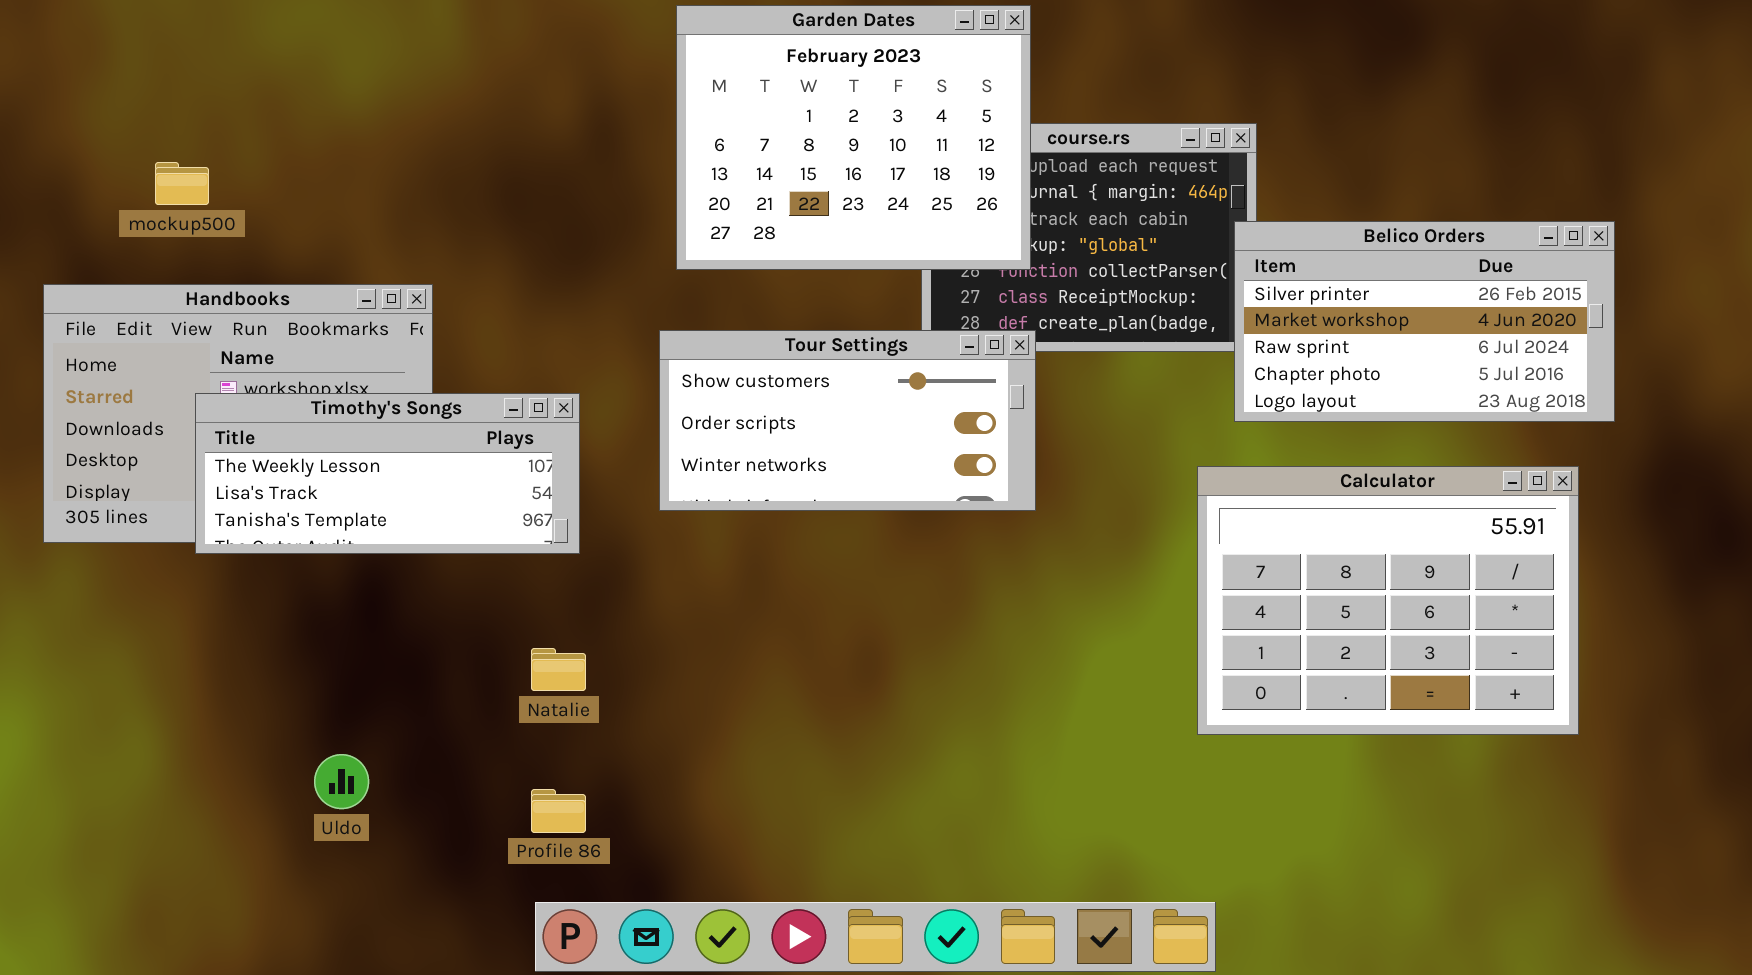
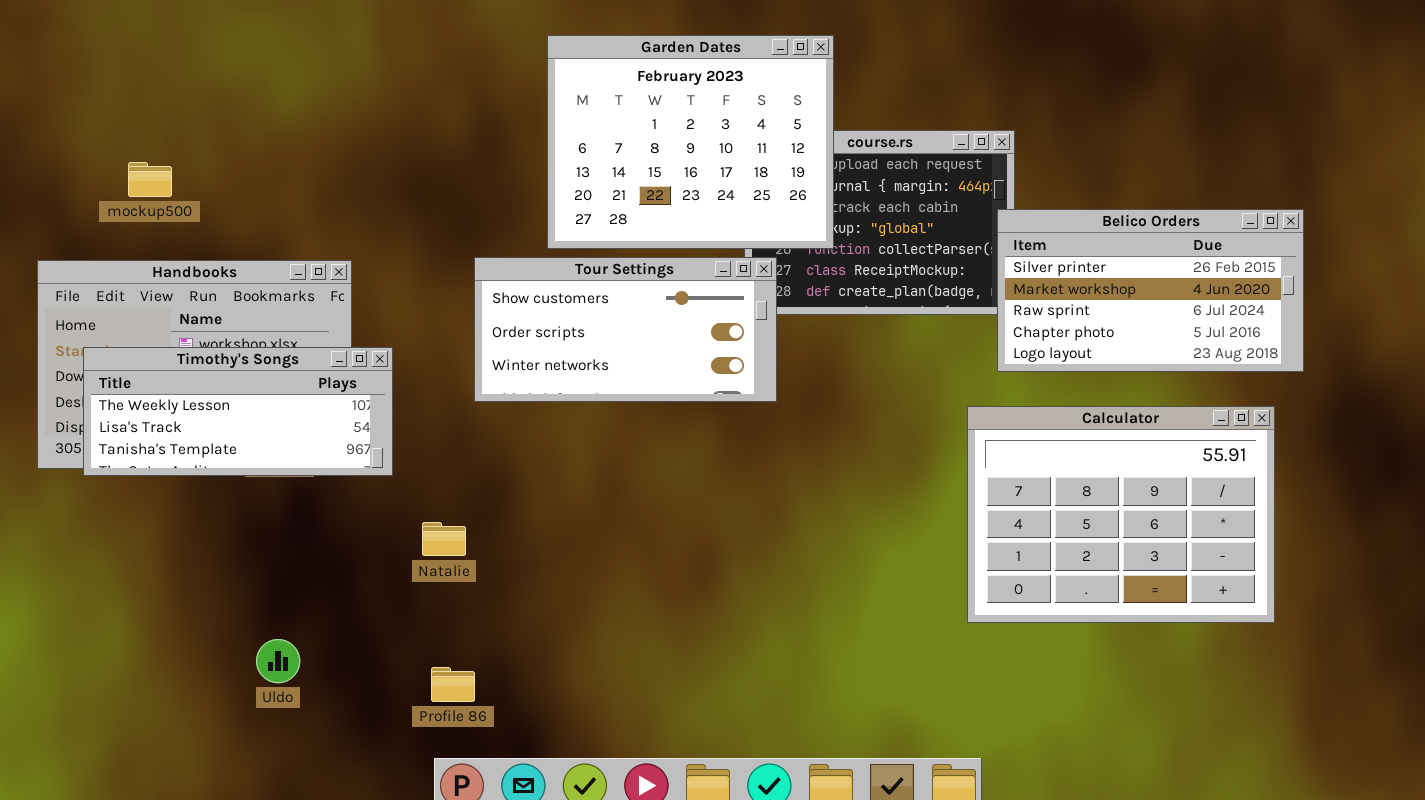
Tour Settings: [659,330,1036,511] -> [474,257,777,402], moved
Timothy's Songs: [195,393,580,554] -> [83,347,393,476], moved
Natalie: [531,648,586,691] -> [422,522,466,556], moved

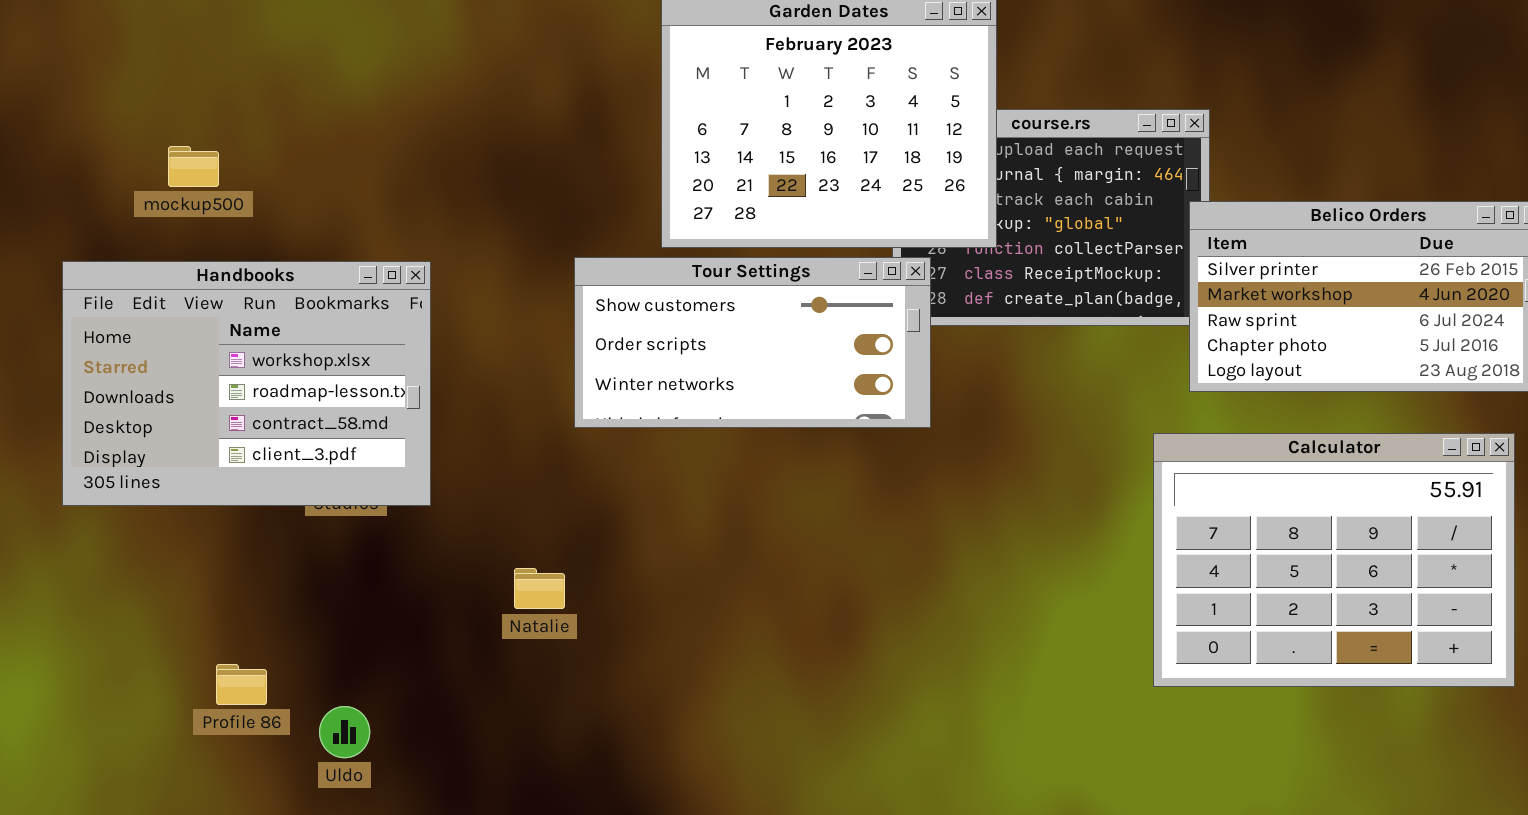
Timothy's Songs: [83,347,393,476] -> none, closed
Profile 86: [431,667,475,702] -> [216,664,267,705], moved

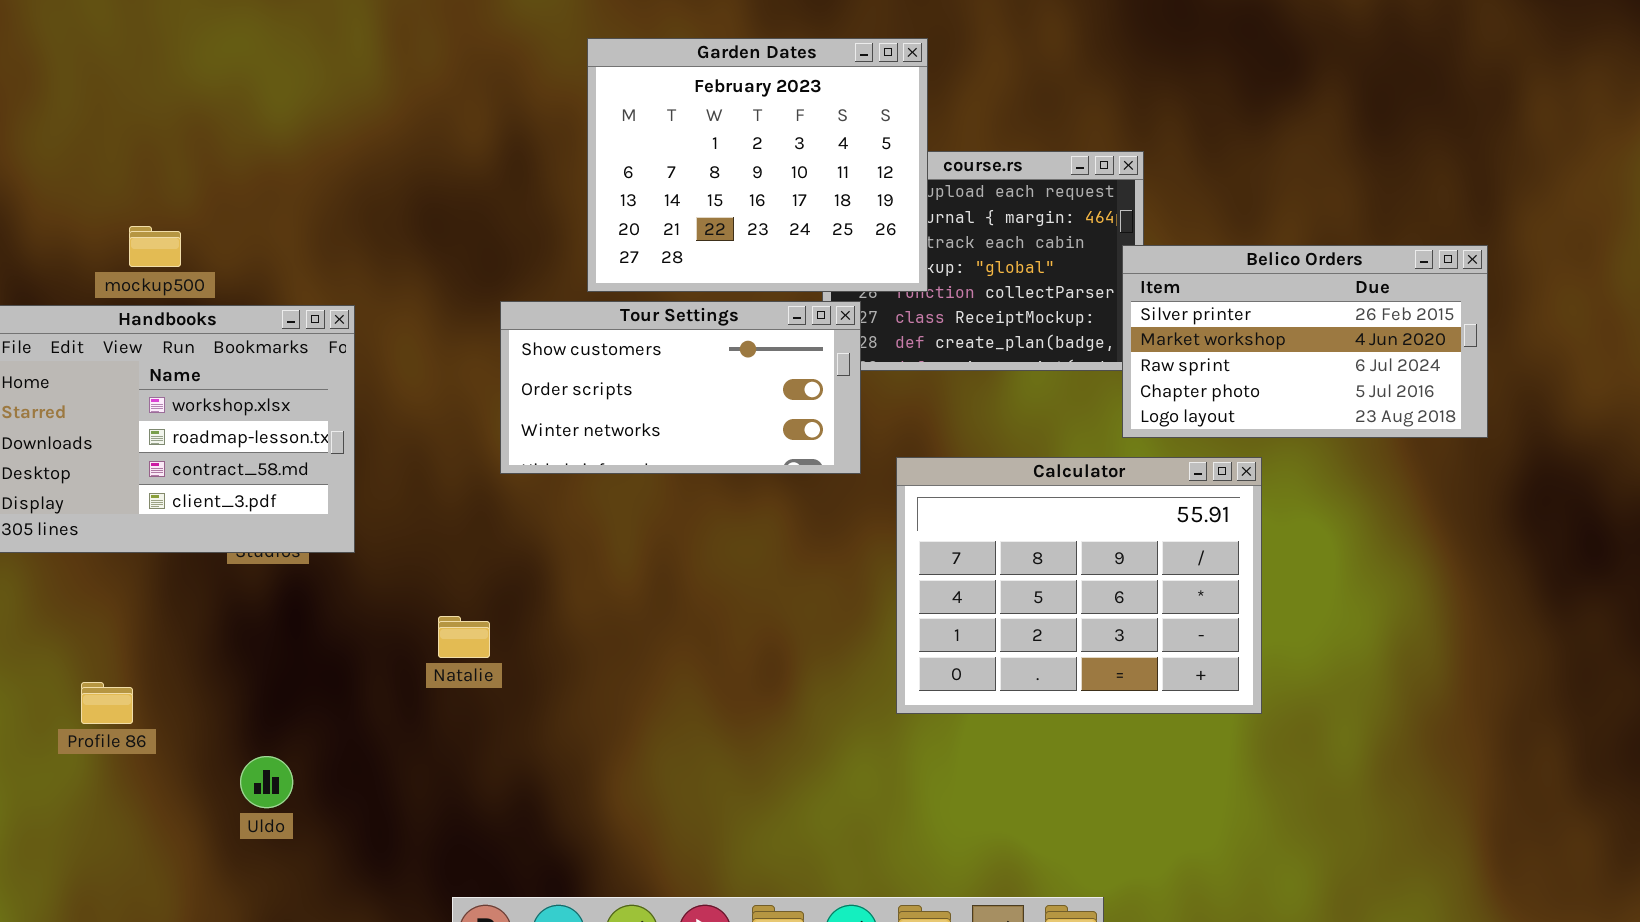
mockup500: [168,146,219,187] -> [129,226,181,267], moved
Calculator: [1153,433,1515,687] -> [896,457,1262,714], moved
Profile 86: [216,664,267,705] -> [81,682,133,724], moved

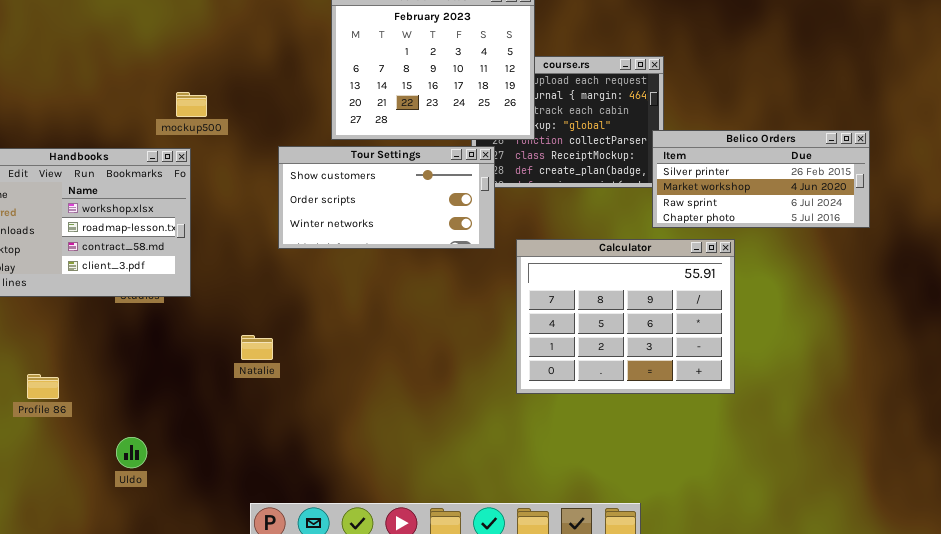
mockup500: [129,226,181,267] -> [176,92,207,117], moved
Belico Orders: [1122,245,1488,438] -> [652,130,870,228], resized
Uldo: [240,756,293,808] -> [116,437,147,468], moved

